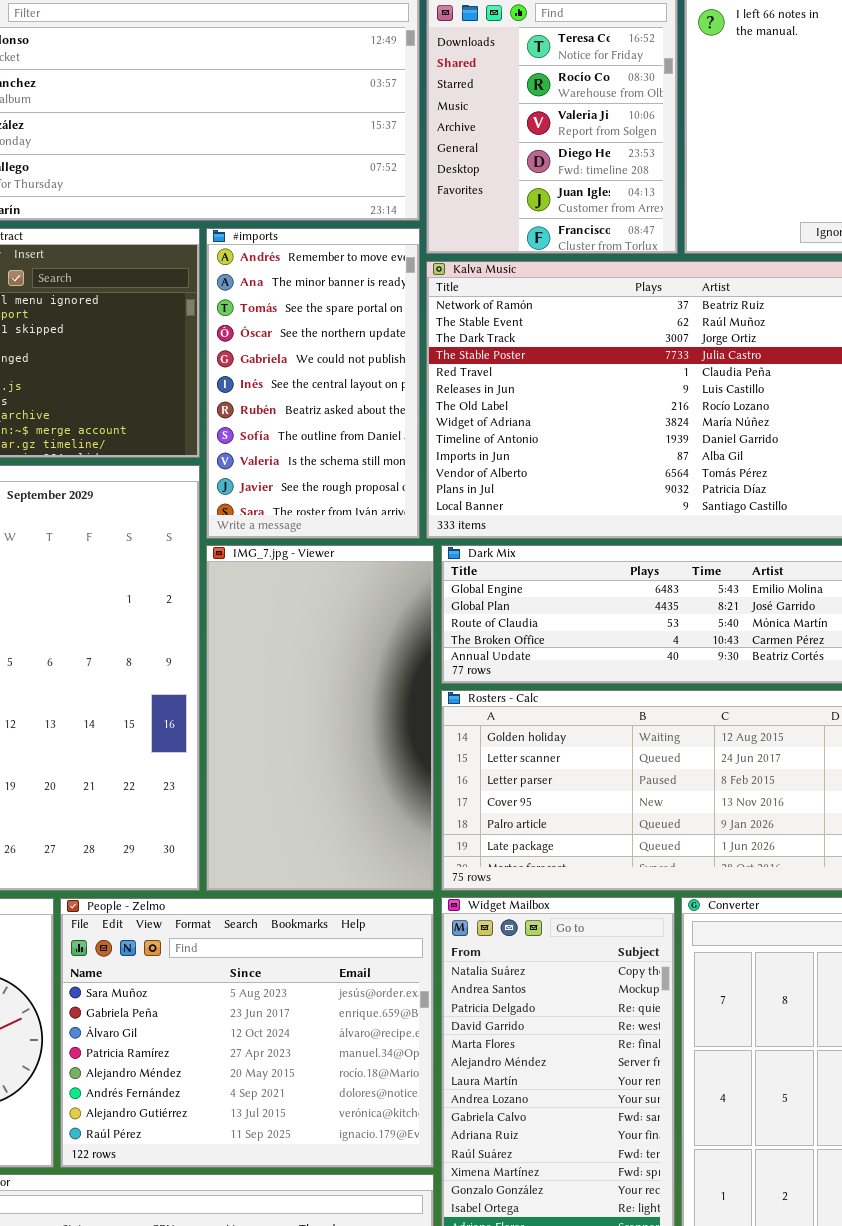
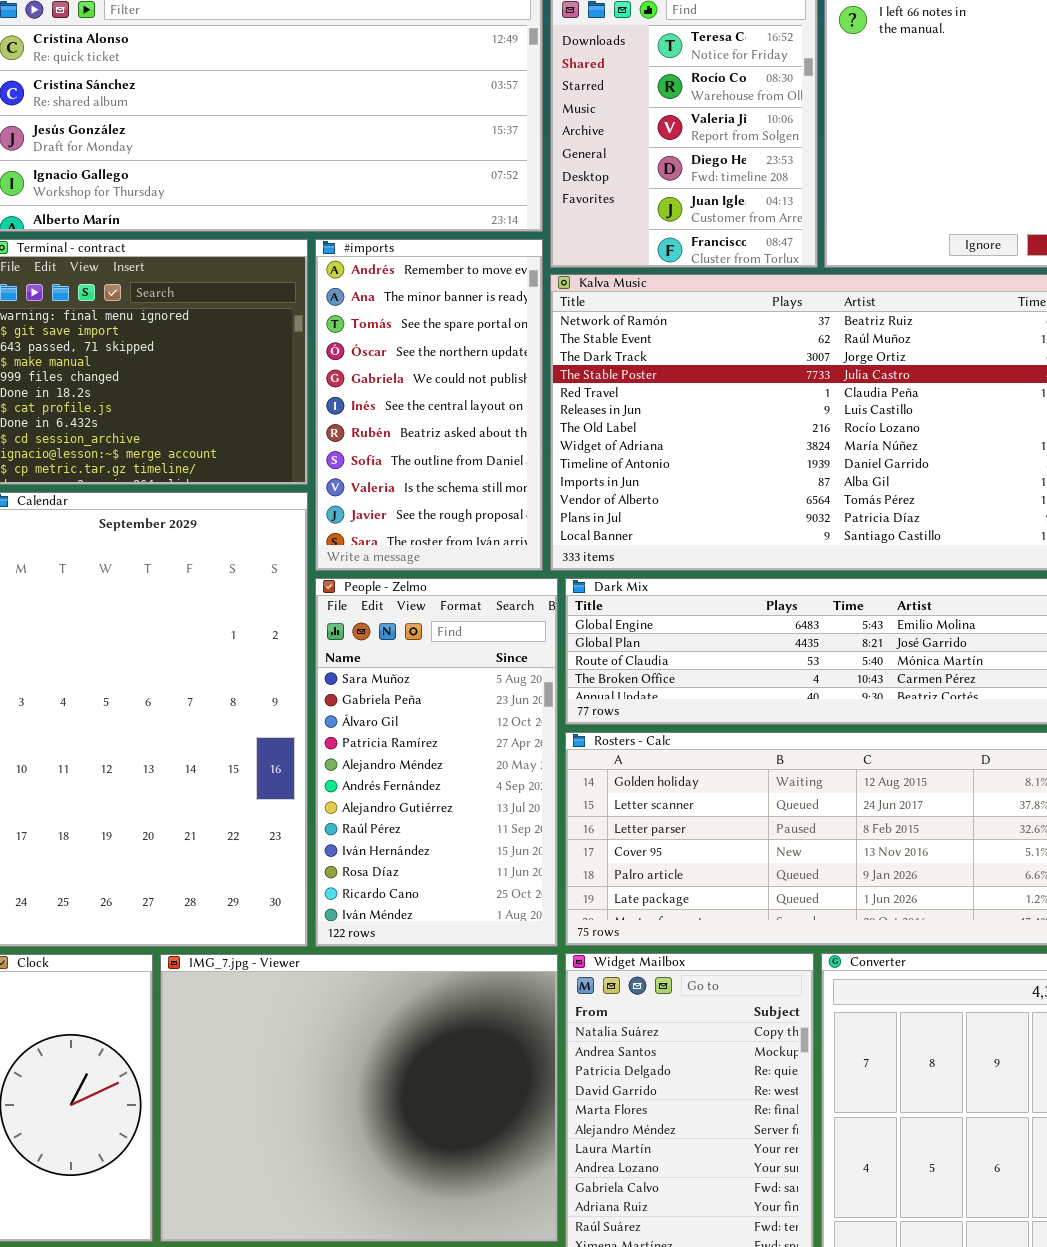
IMG_7.jpg - Viewer: [206,545,434,891] -> [160,954,558,1242], moved, resized
People - Zelmo: [60,898,434,1168] -> [315,578,558,947], moved, resized

